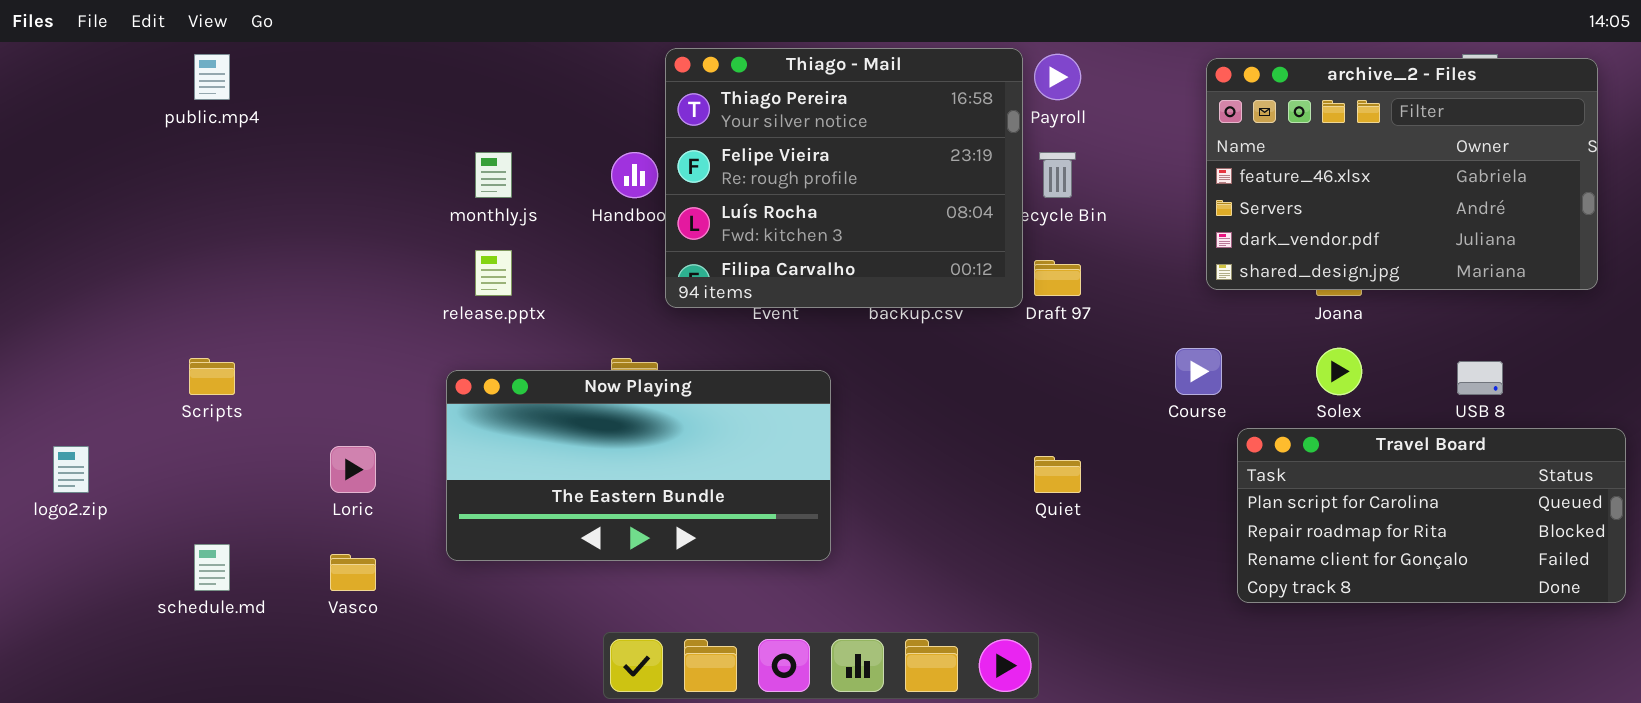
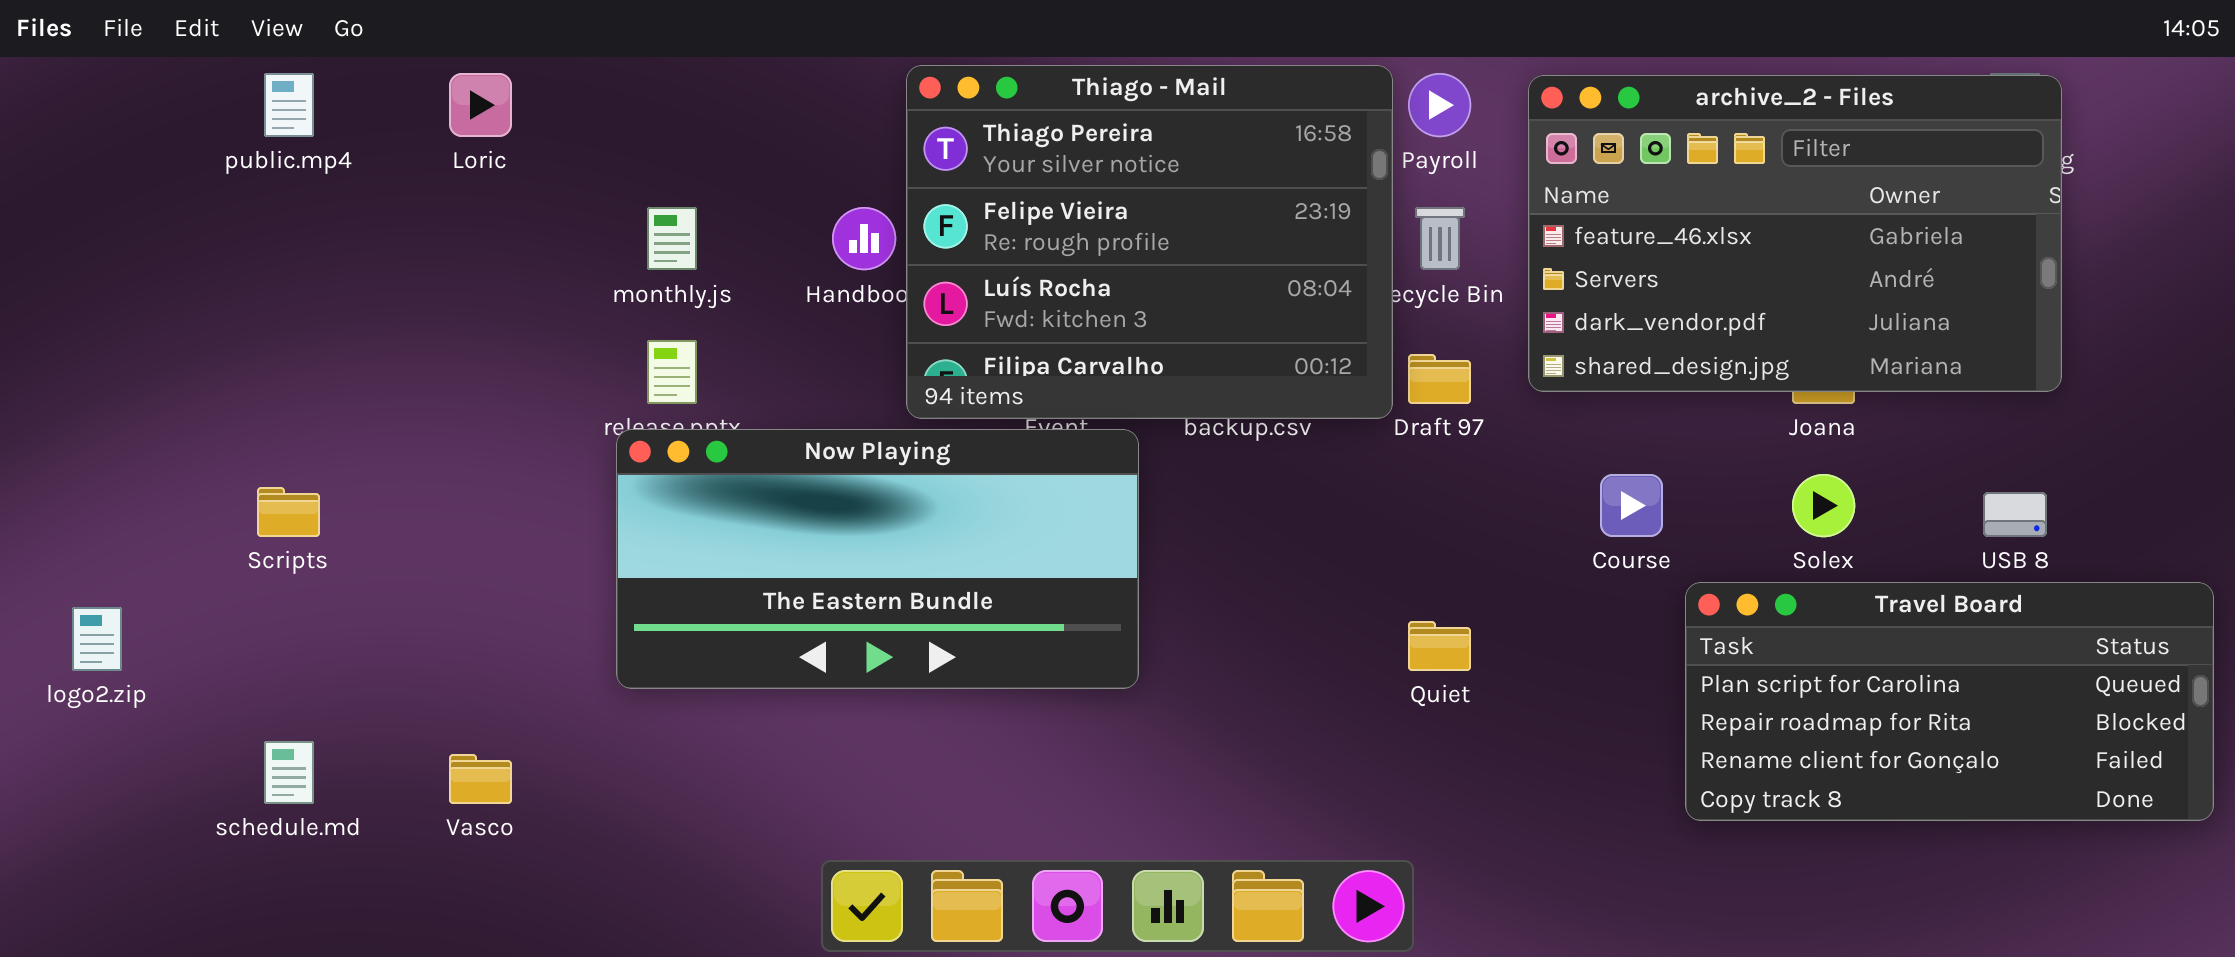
archive_2 - Files: [1206,58,1598,290] -> [1528,75,2062,392], moved
Now Playing: [446,370,831,561] -> [616,429,1139,689], moved
Loric: [330,446,376,493] -> [449,73,512,137], moved

